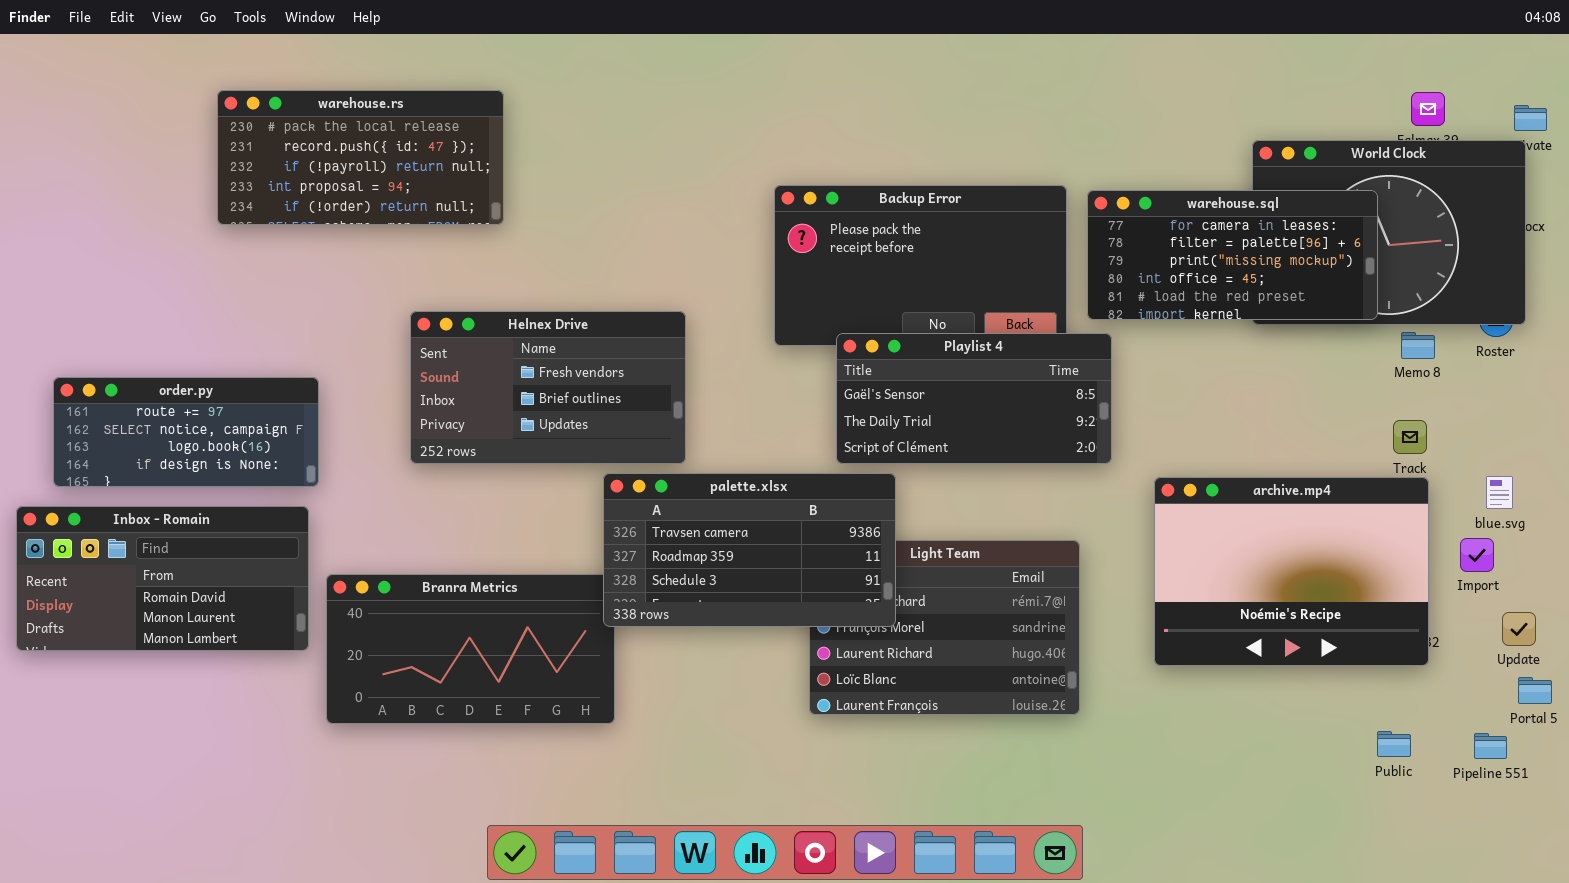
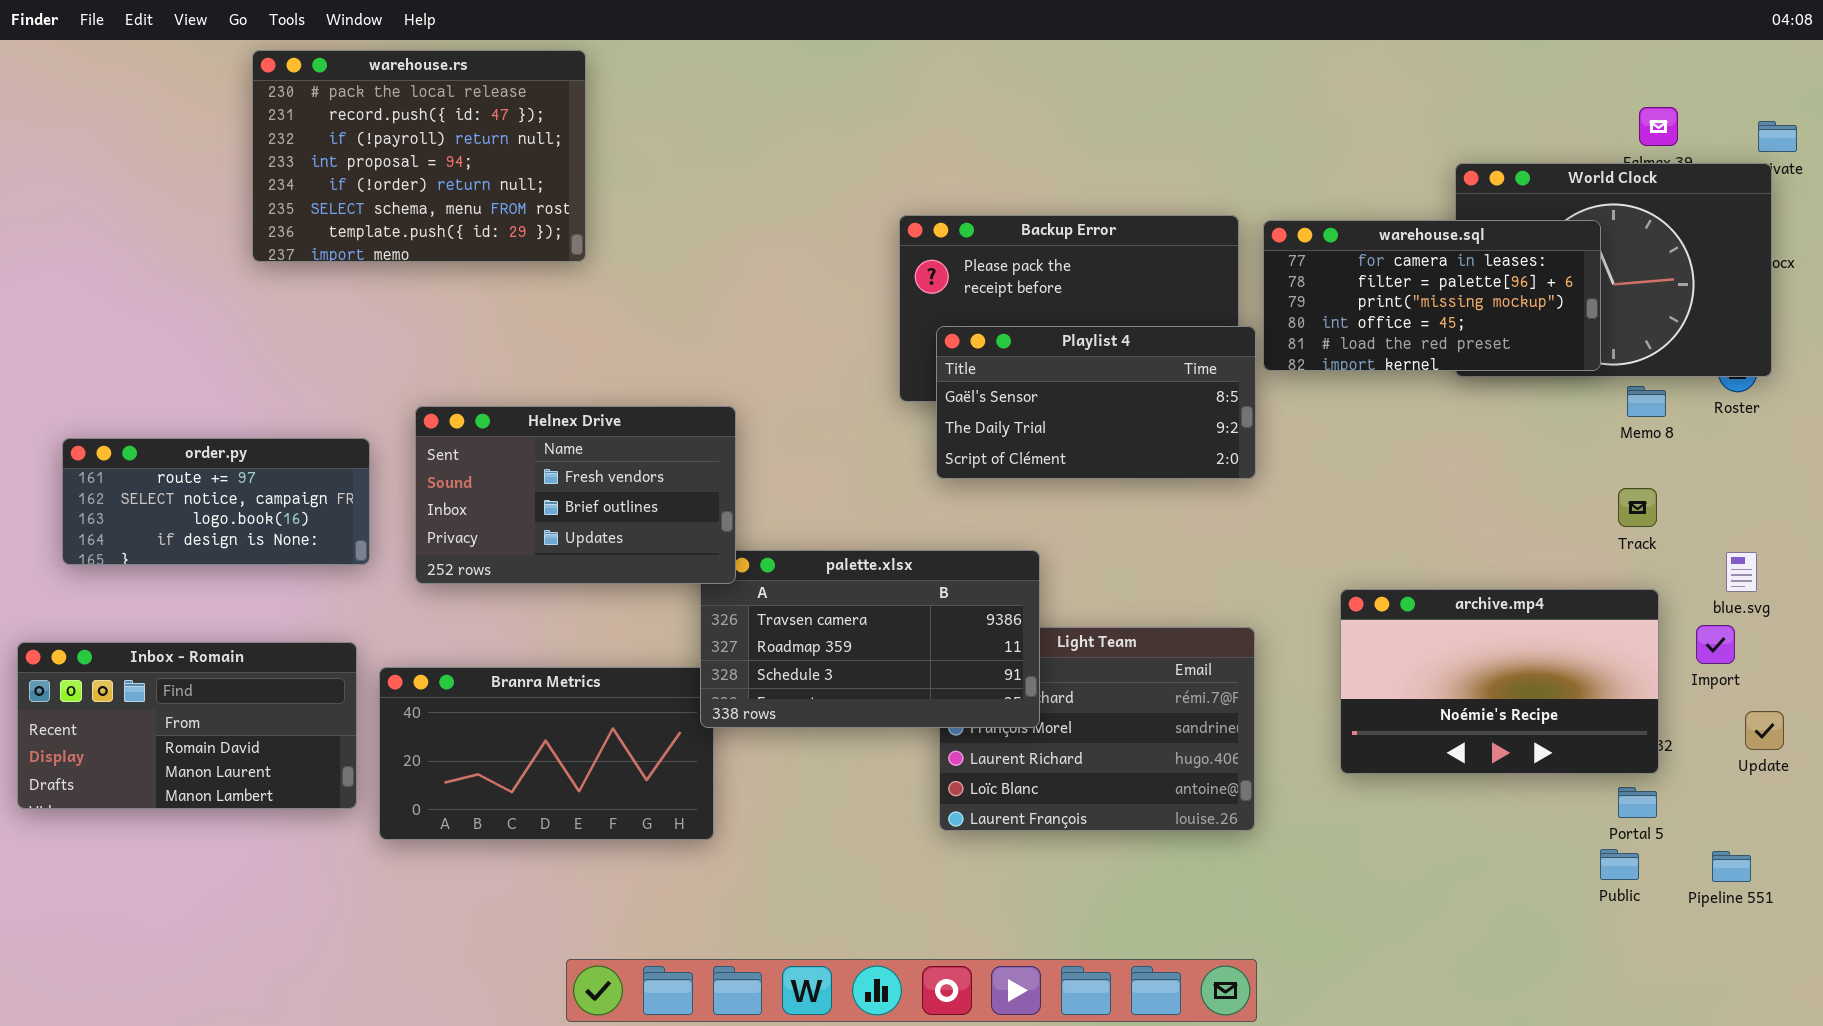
warehouse.rs: [217,90,504,225] -> [252,50,586,262], resized
Helnex Drive: [410,311,686,464] -> [415,406,736,584], moved
Playlist 4: [836,333,1112,464] -> [936,326,1256,479], moved
archive.mp4: [1154,477,1429,666] -> [1340,589,1659,774], resized
Inbox - Romain: [16,506,309,651] -> [17,642,357,809], moved
Portal 5: [1518,677,1552,704] -> [1618,787,1657,818], moved

